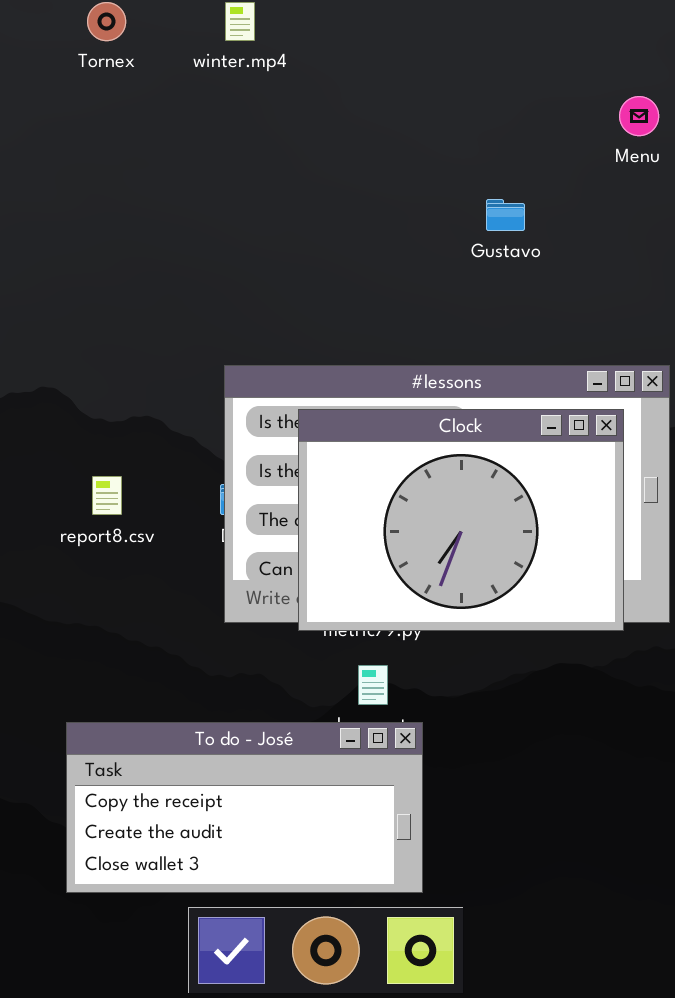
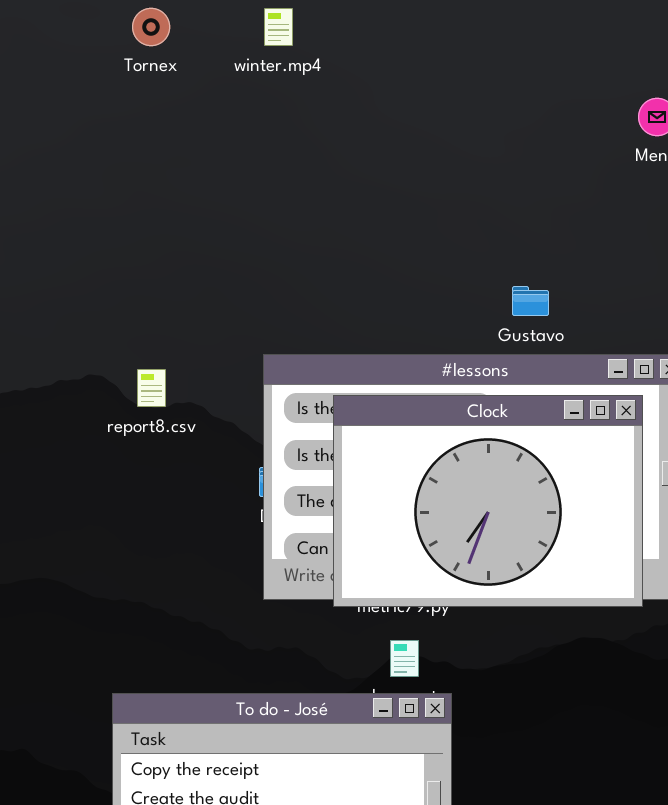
Gustavo: [486,199,525,231] -> [512,286,549,316], moved
report8.csv: [92,476,122,515] -> [137,369,166,407], moved

